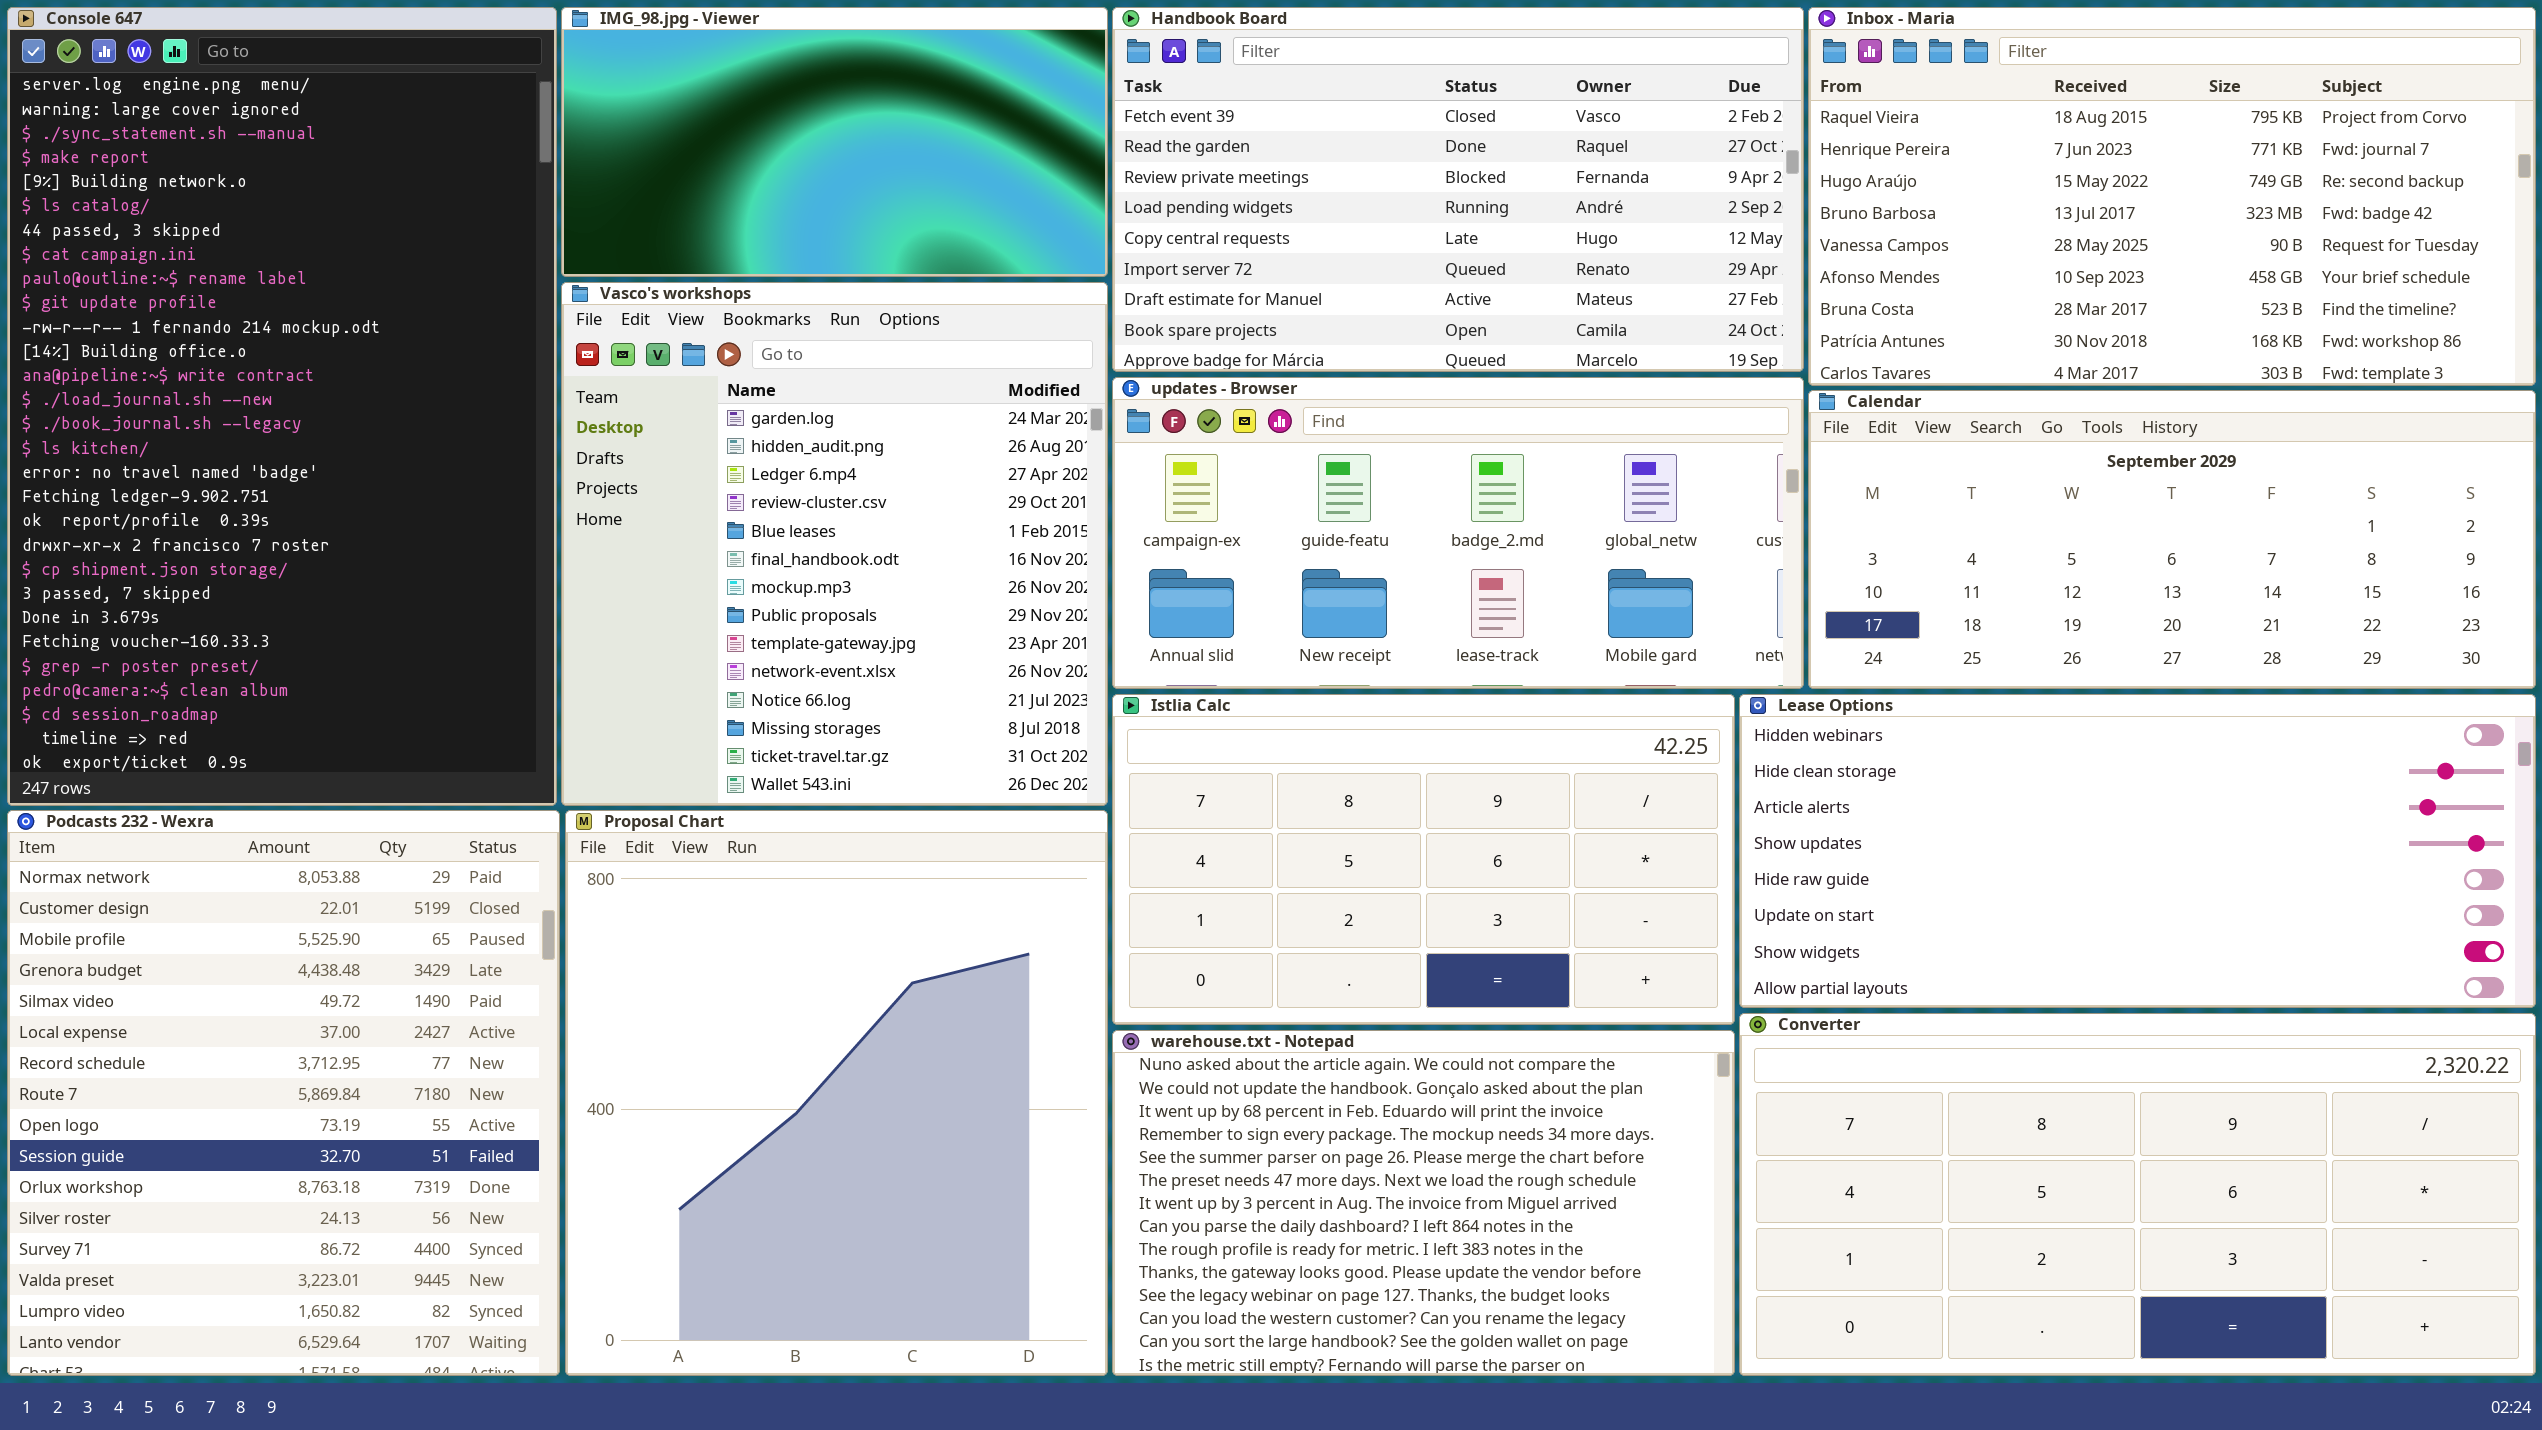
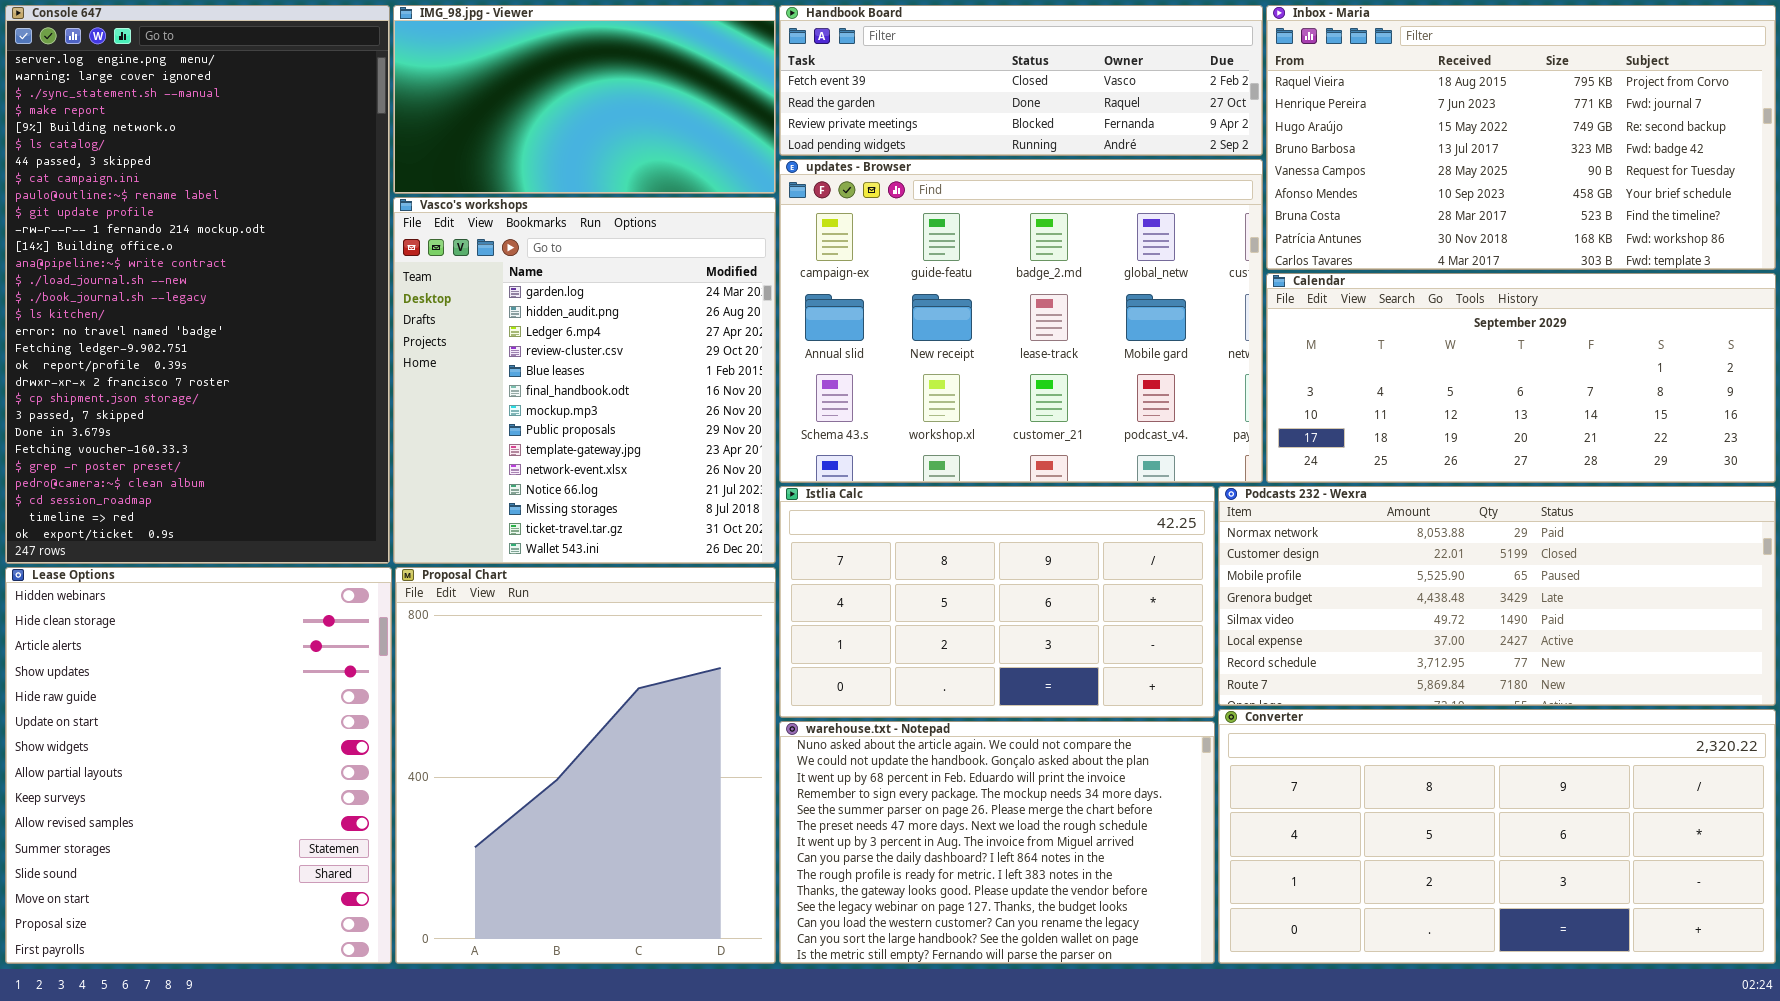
Handbook Board: [1112,7,1804,372] -> [779,5,1263,156], resized
updates - Browser: [1112,377,1804,689] -> [779,159,1263,483], resized
Lease Options: [1739,694,2536,1008] -> [5,567,392,964], moved, resized
Podcasts 232 - Wexra: [7,810,560,1376] -> [1218,486,1776,706], moved, resized

